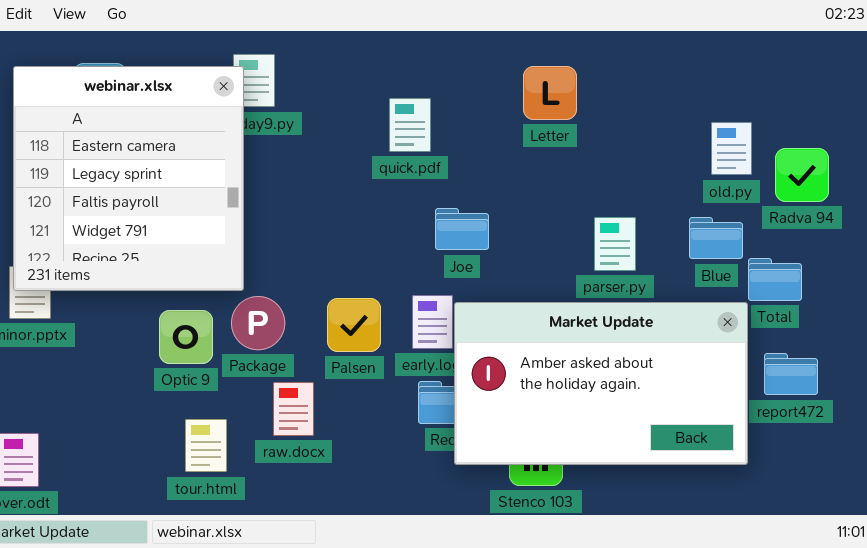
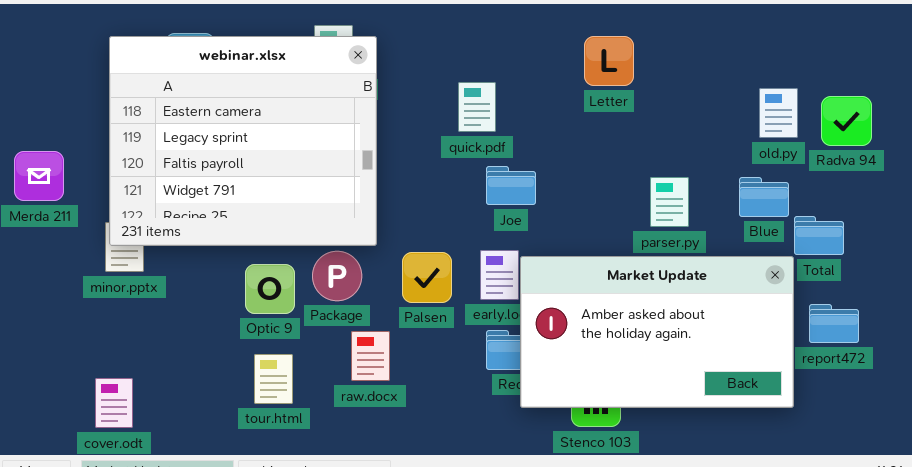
webinar.xlsx: [13,66,244,291] -> [109,36,377,246], resized
quick.pdf: [389,98,431,152] -> [458,82,496,132], moved
Radva 94: [775,148,829,202] -> [821,96,872,146], moved
Joe: [435,208,489,250] -> [486,166,536,205], moved
tour.html: [185,419,227,472] -> [254,354,293,404], moved

